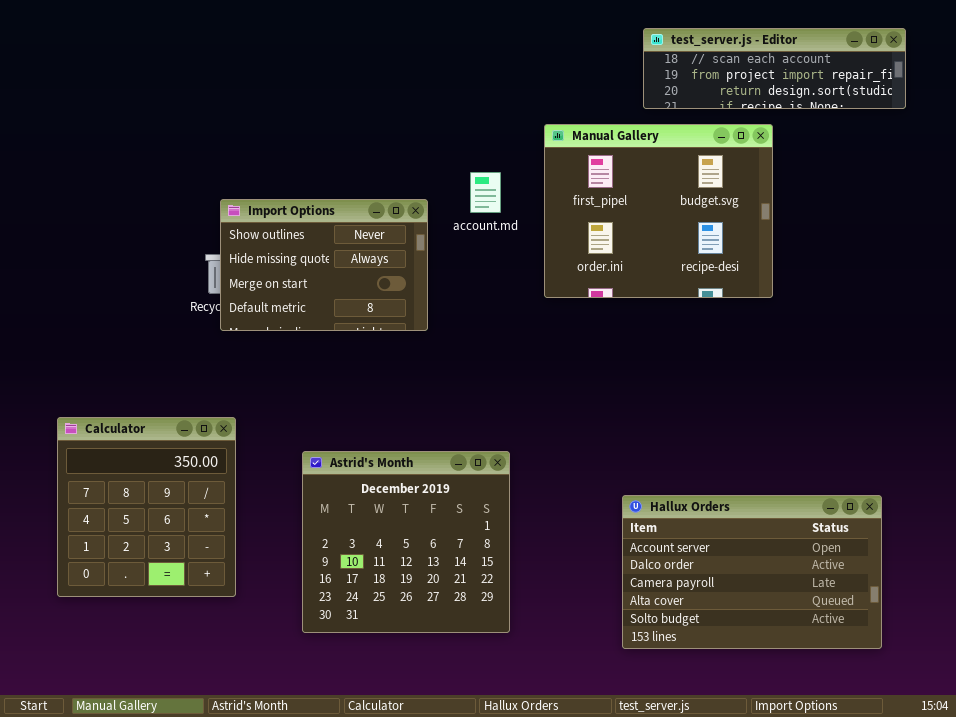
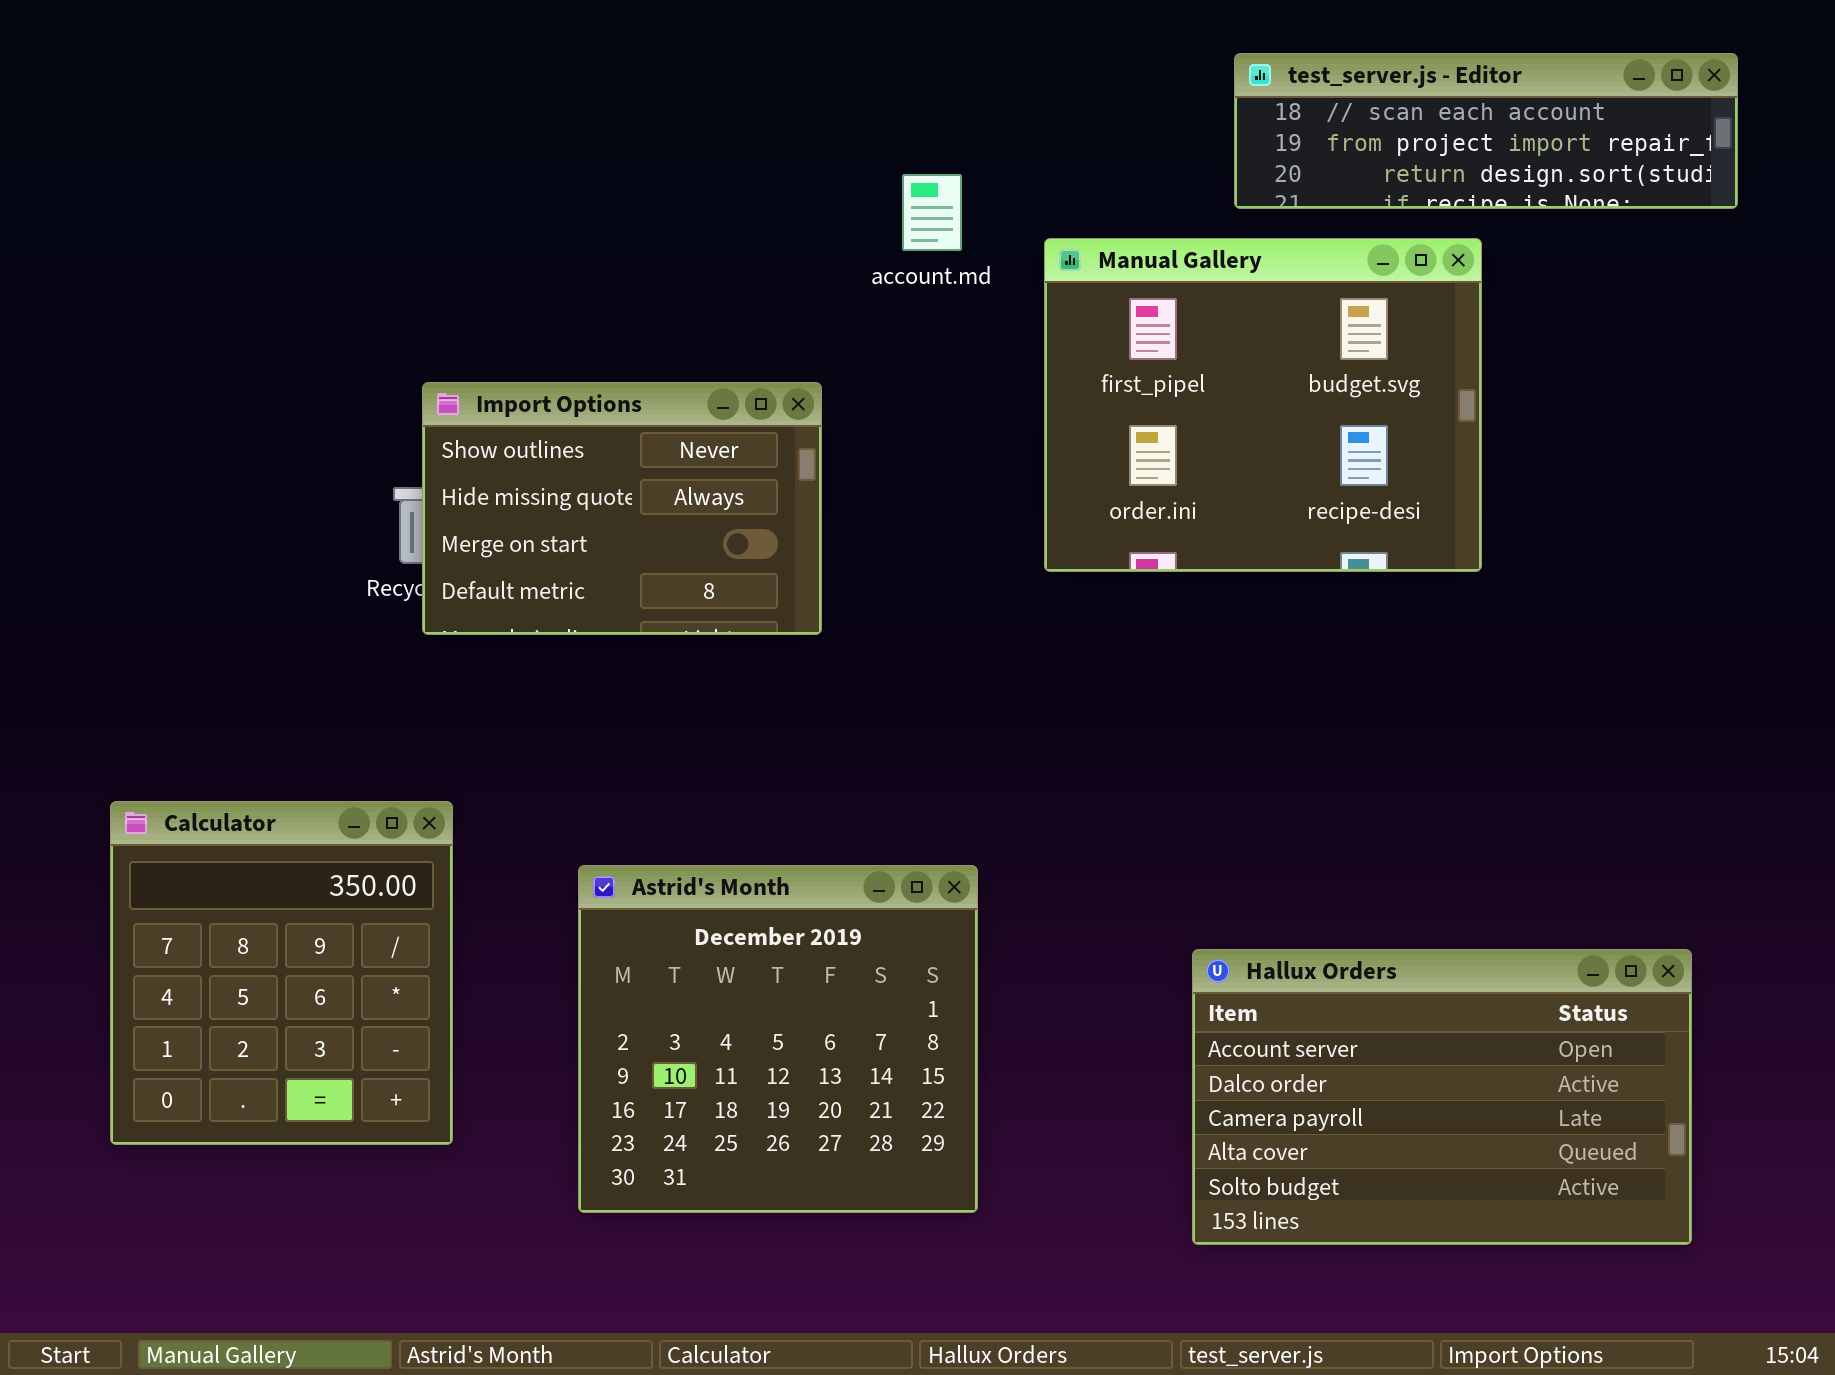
account.md: [470,172,501,213] -> [902,174,962,251], moved

